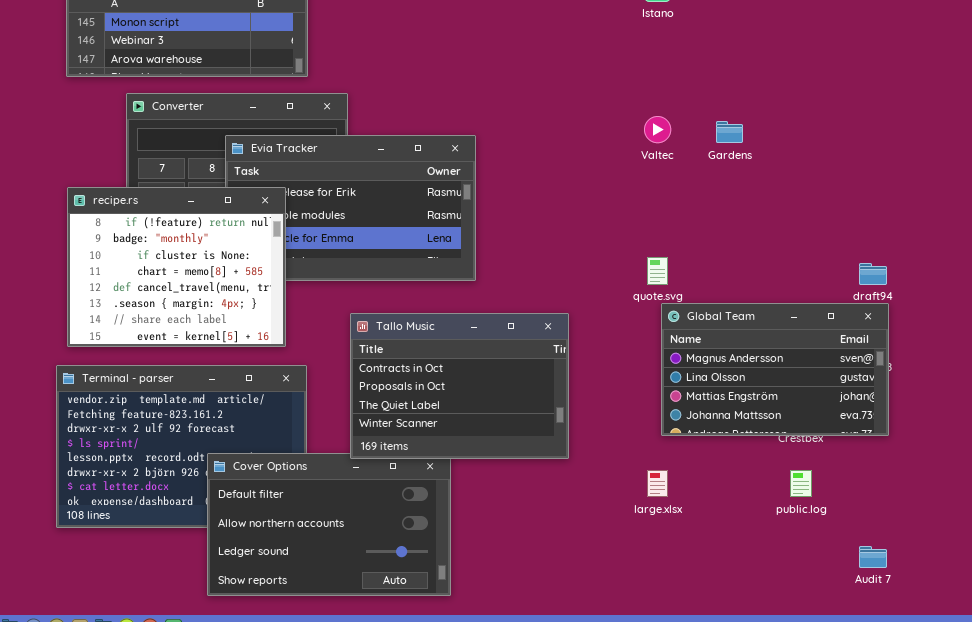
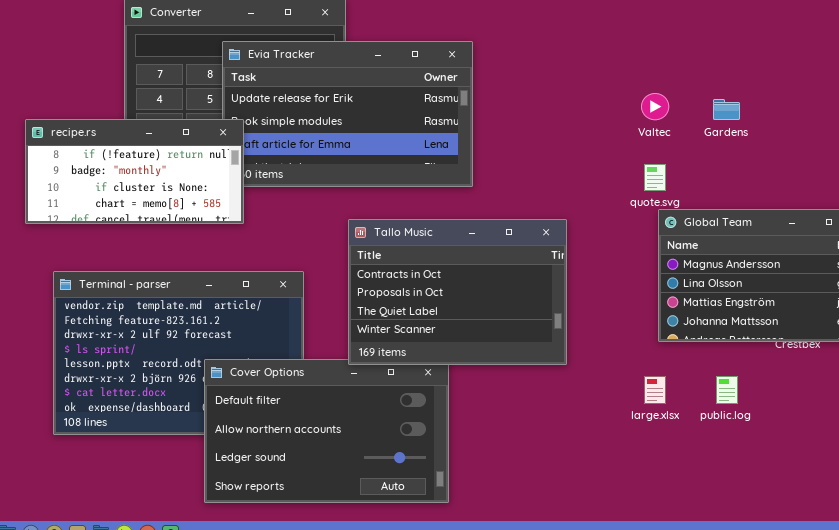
Valtec: [644,116,671,143] -> [641,93,669,120], moved
Gardens: [716,121,743,143] -> [713,99,740,120], moved
recipe.rs: [67,187,286,347] -> [25,119,244,224], moved, resized
public.log: [790,470,812,497] -> [716,376,738,404], moved

